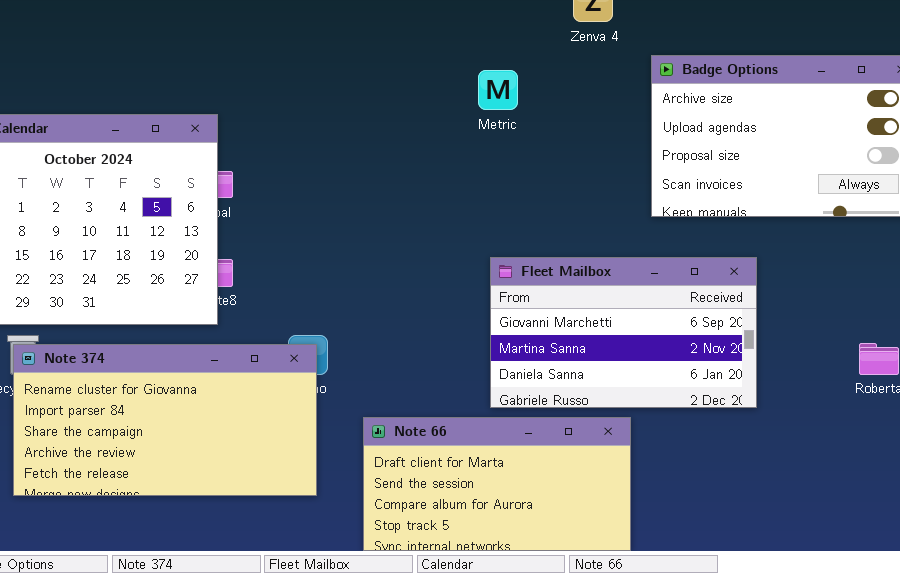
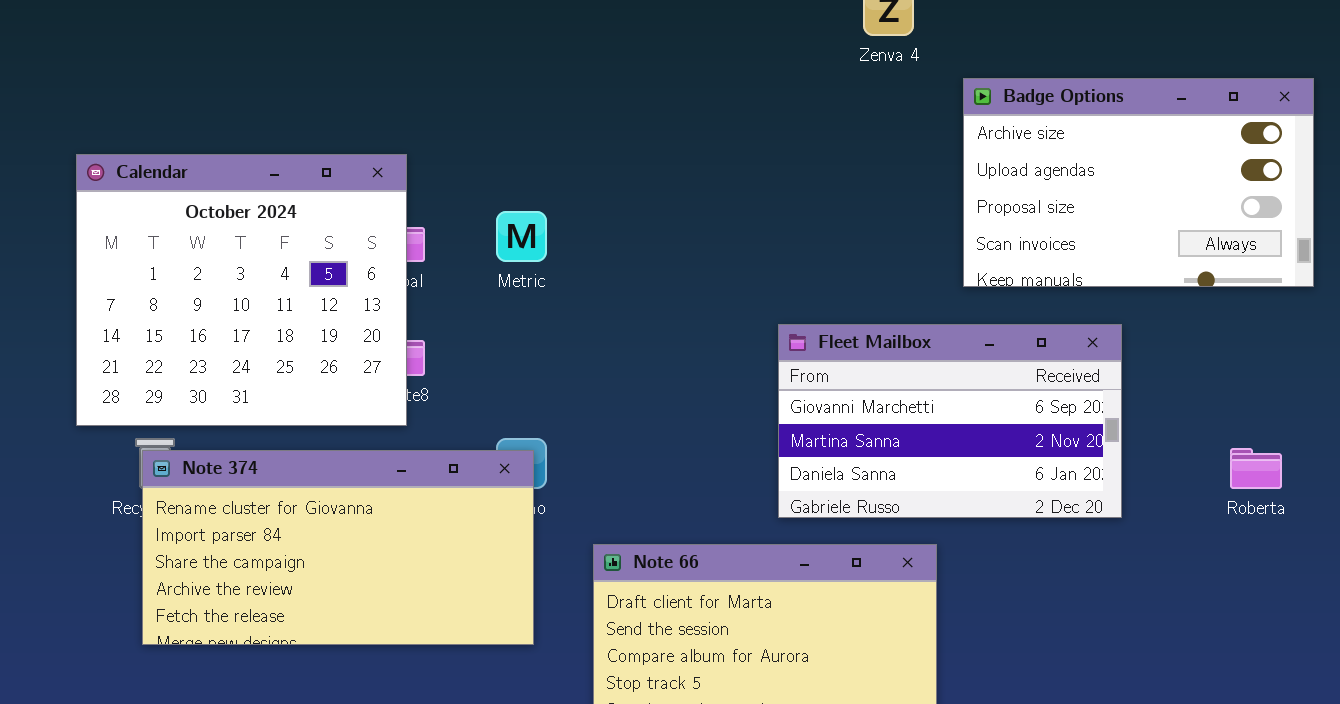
Metric: [478,70,518,110] -> [496,211,547,262], moved
Fleet Mailbox: [490,257,757,408] -> [778,324,1122,518], moved

